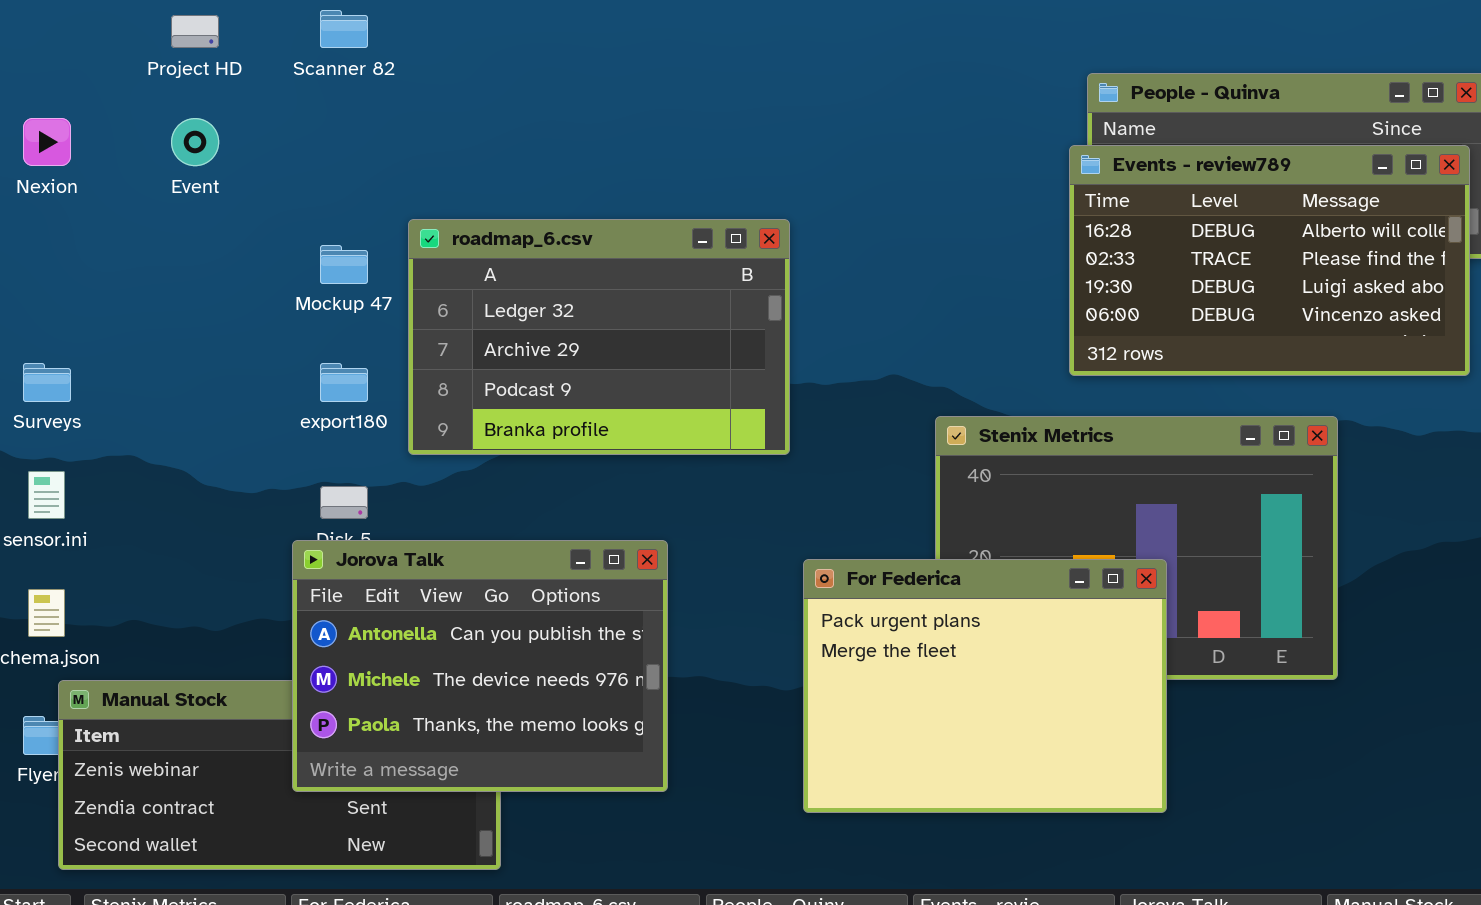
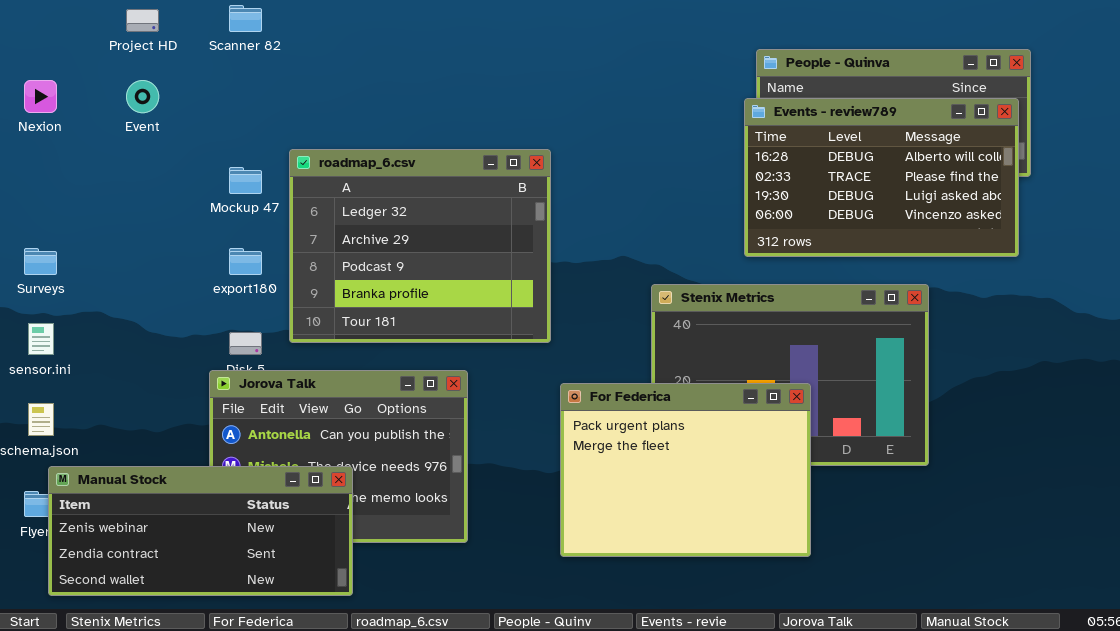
roadmap_6.csv: [408,219,790,455] -> [289,149,551,343], resized
Manual Stock: [58,680,501,870] -> [48,466,353,596], raised

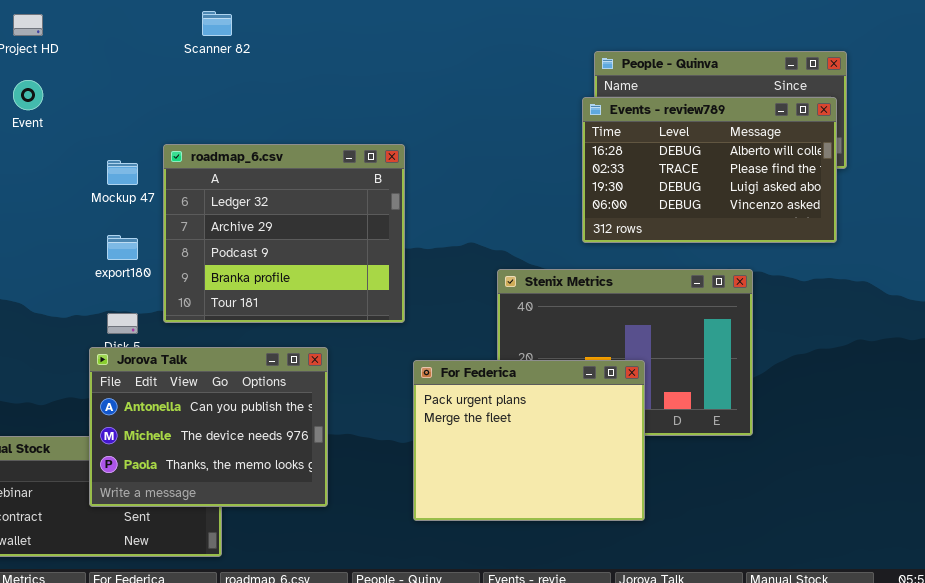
Scanner 82: [229,5,262,32] -> [202,11,232,36], moved
Jorova Talk: [209,370,468,543] -> [89,347,328,507], raised

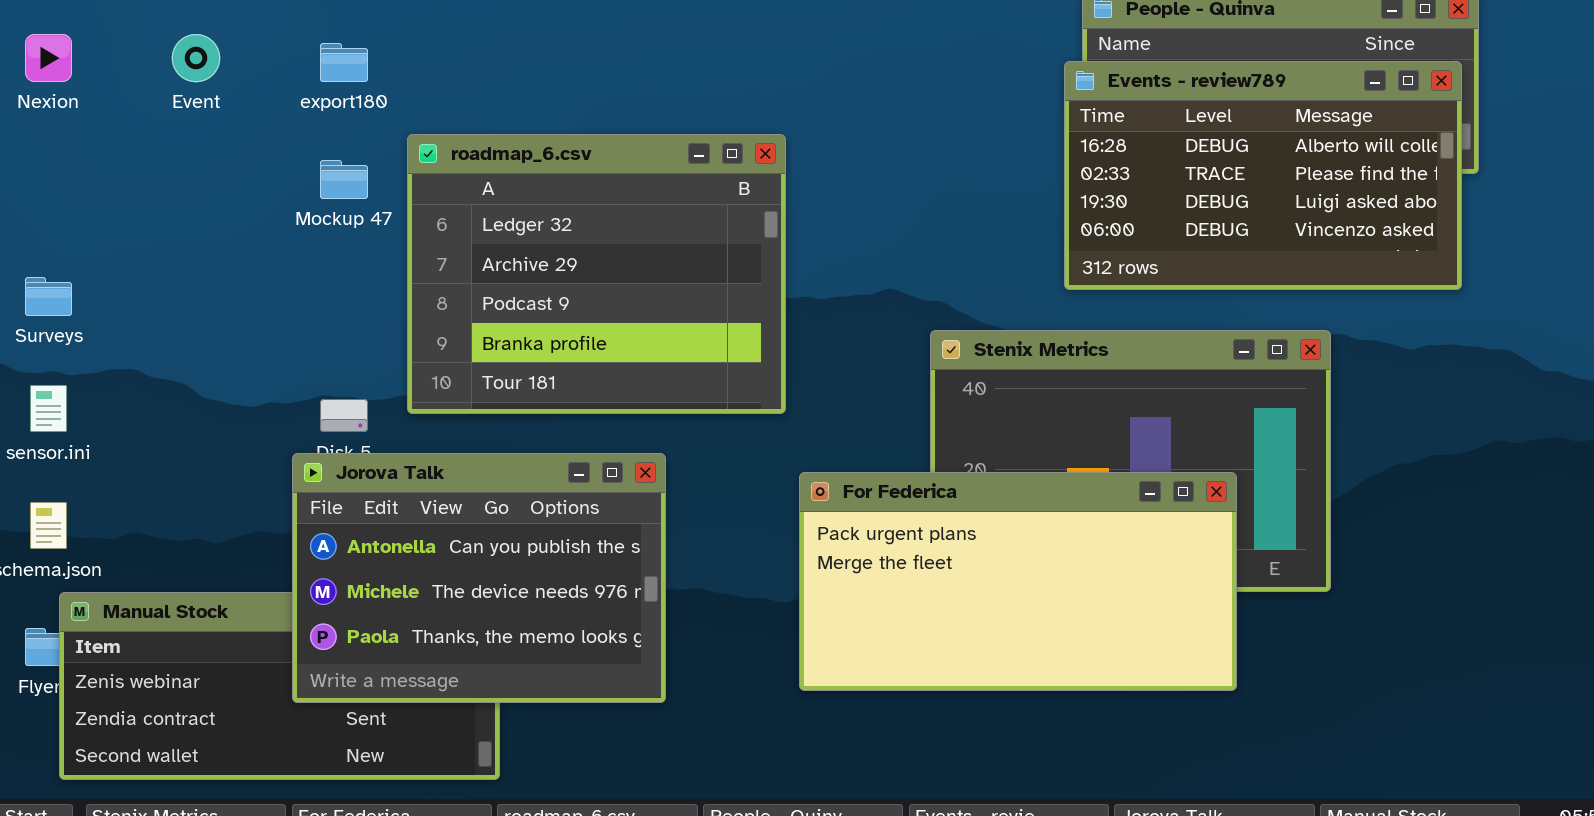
export180: [107,235,138,260] -> [320,43,368,82], moved
For Federica: [413,360,645,521] -> [799,472,1237,691], resized

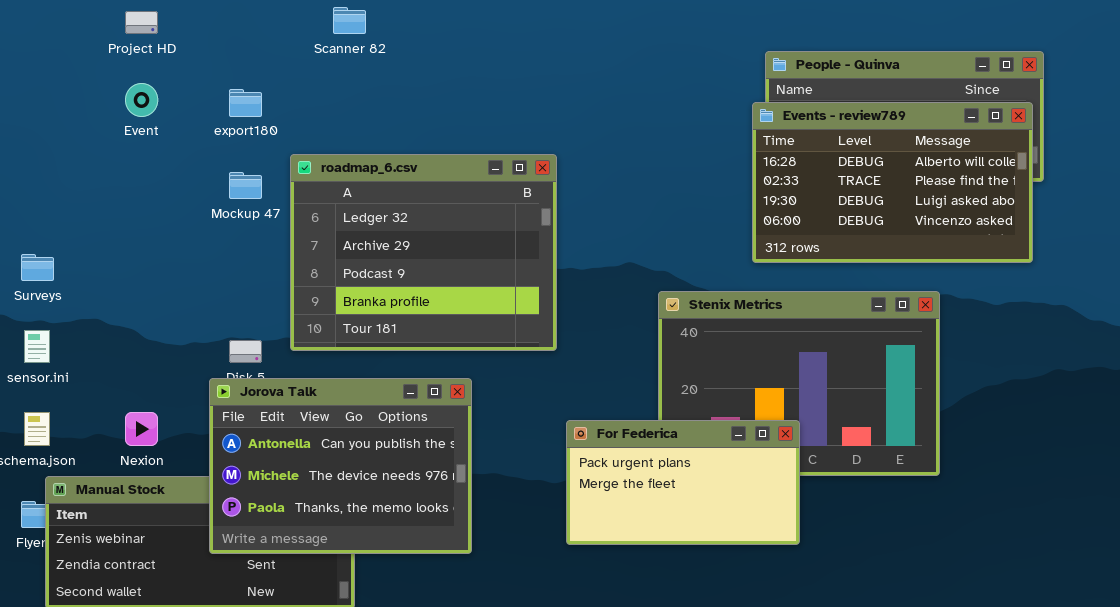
Nexion: [25,34,72,82] -> [125,412,158,446], moved
For Federica: [799,472,1237,691] -> [566,420,800,545], resized

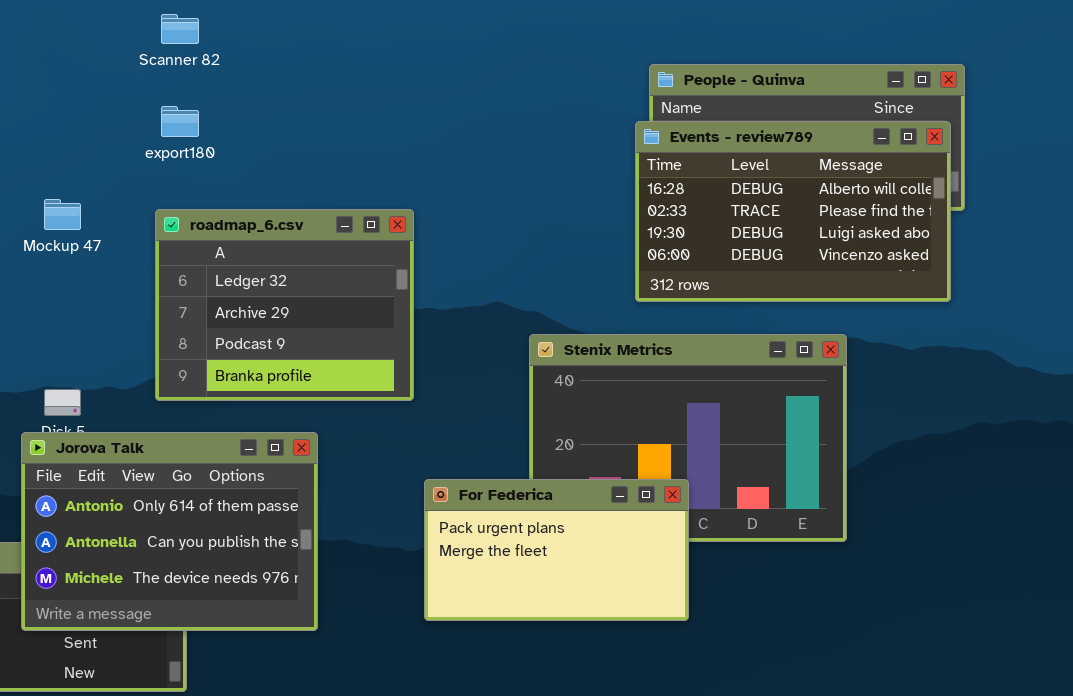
export180: [229,89,262,117] -> [161,106,199,137], moved
roadmap_6.csv: [290,154,557,351] -> [155,209,414,401], resized
Jorova Talk: [209,378,472,554] -> [21,432,318,631], scrolled up 1 row

